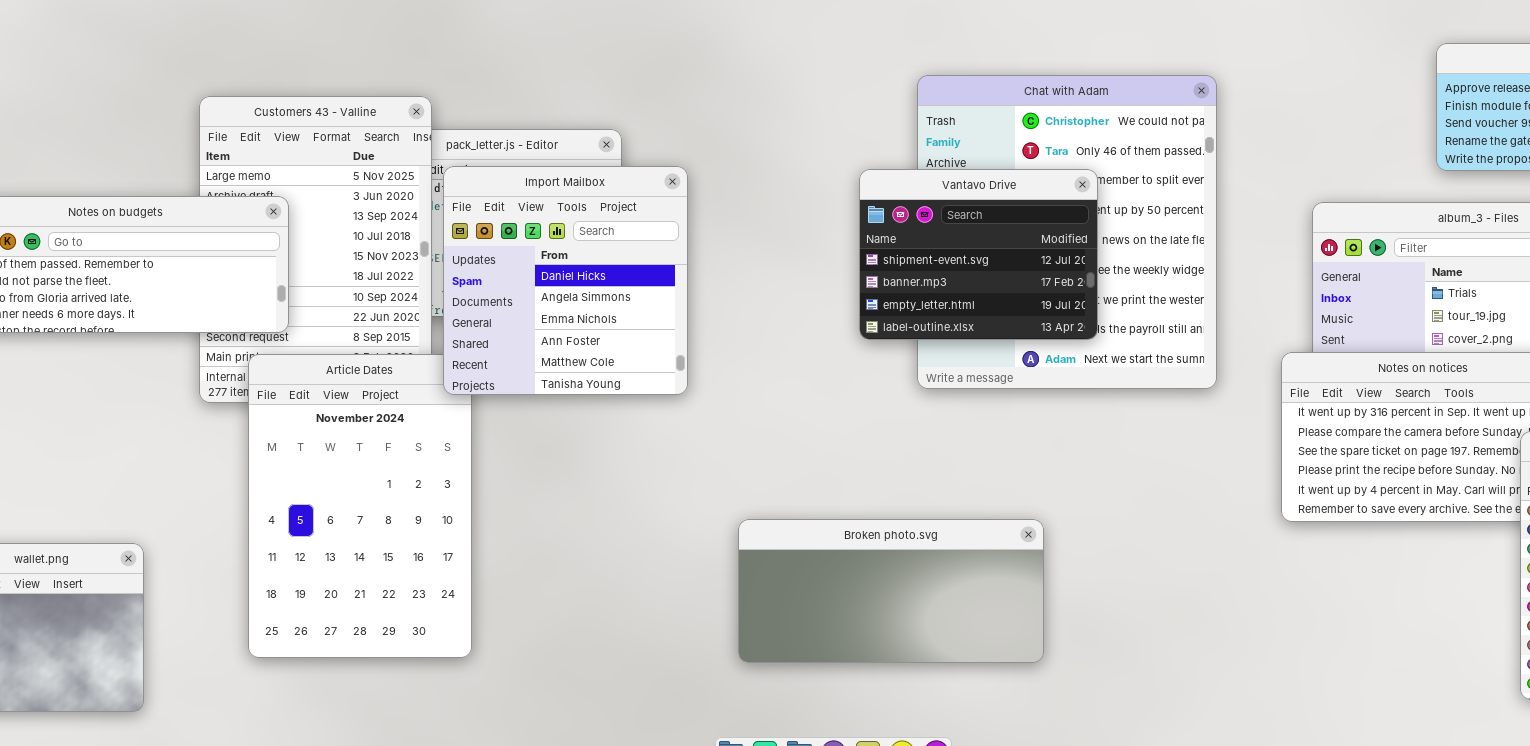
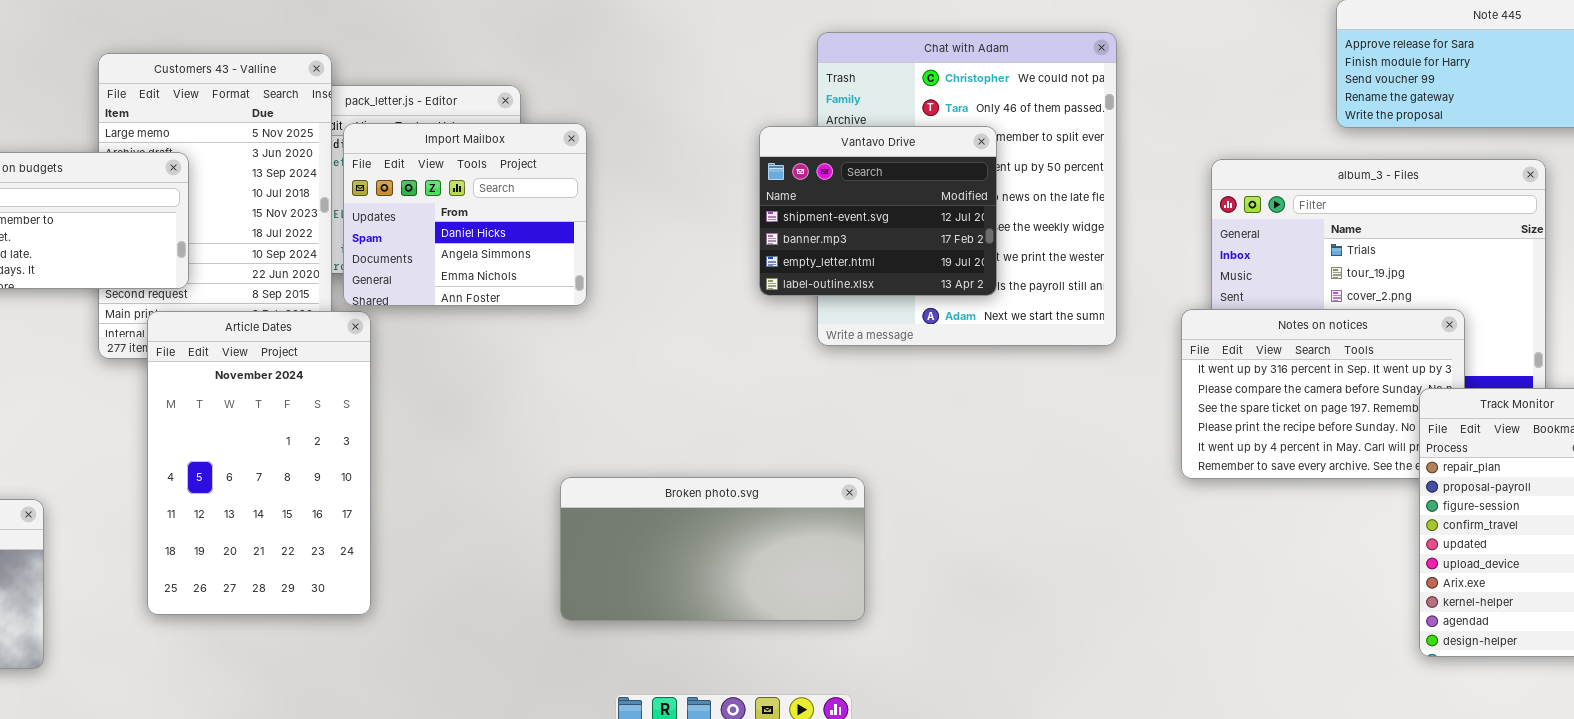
Import Mailbox: [443,166,688,395] -> [343,123,587,306], resized
Broken photo.svg: [738,519,1044,663] -> [560,477,865,621], moved

